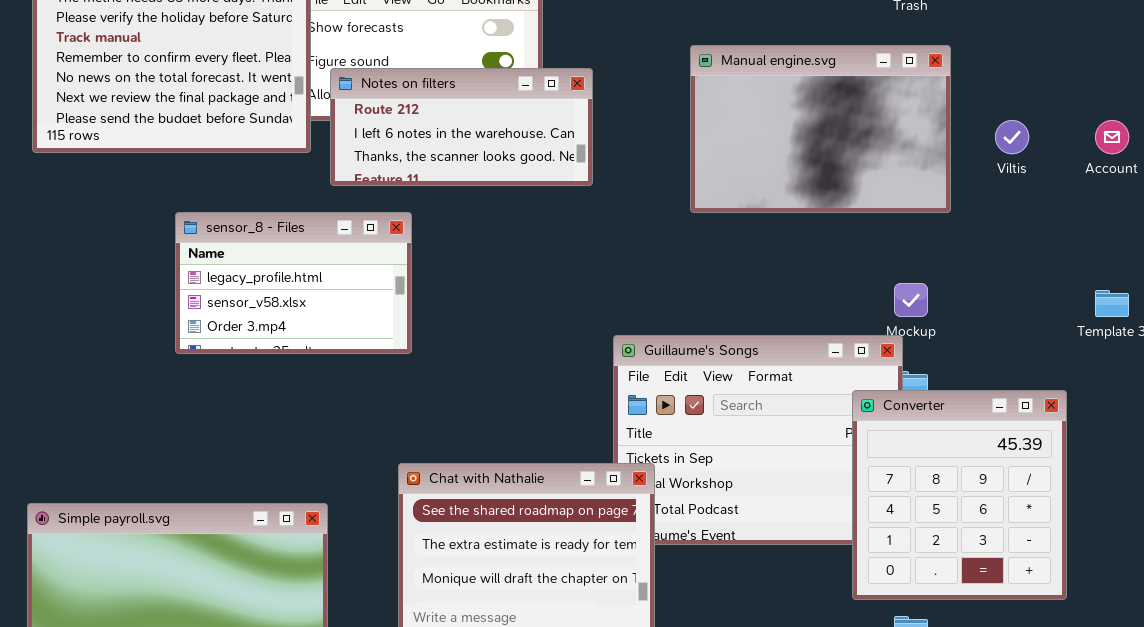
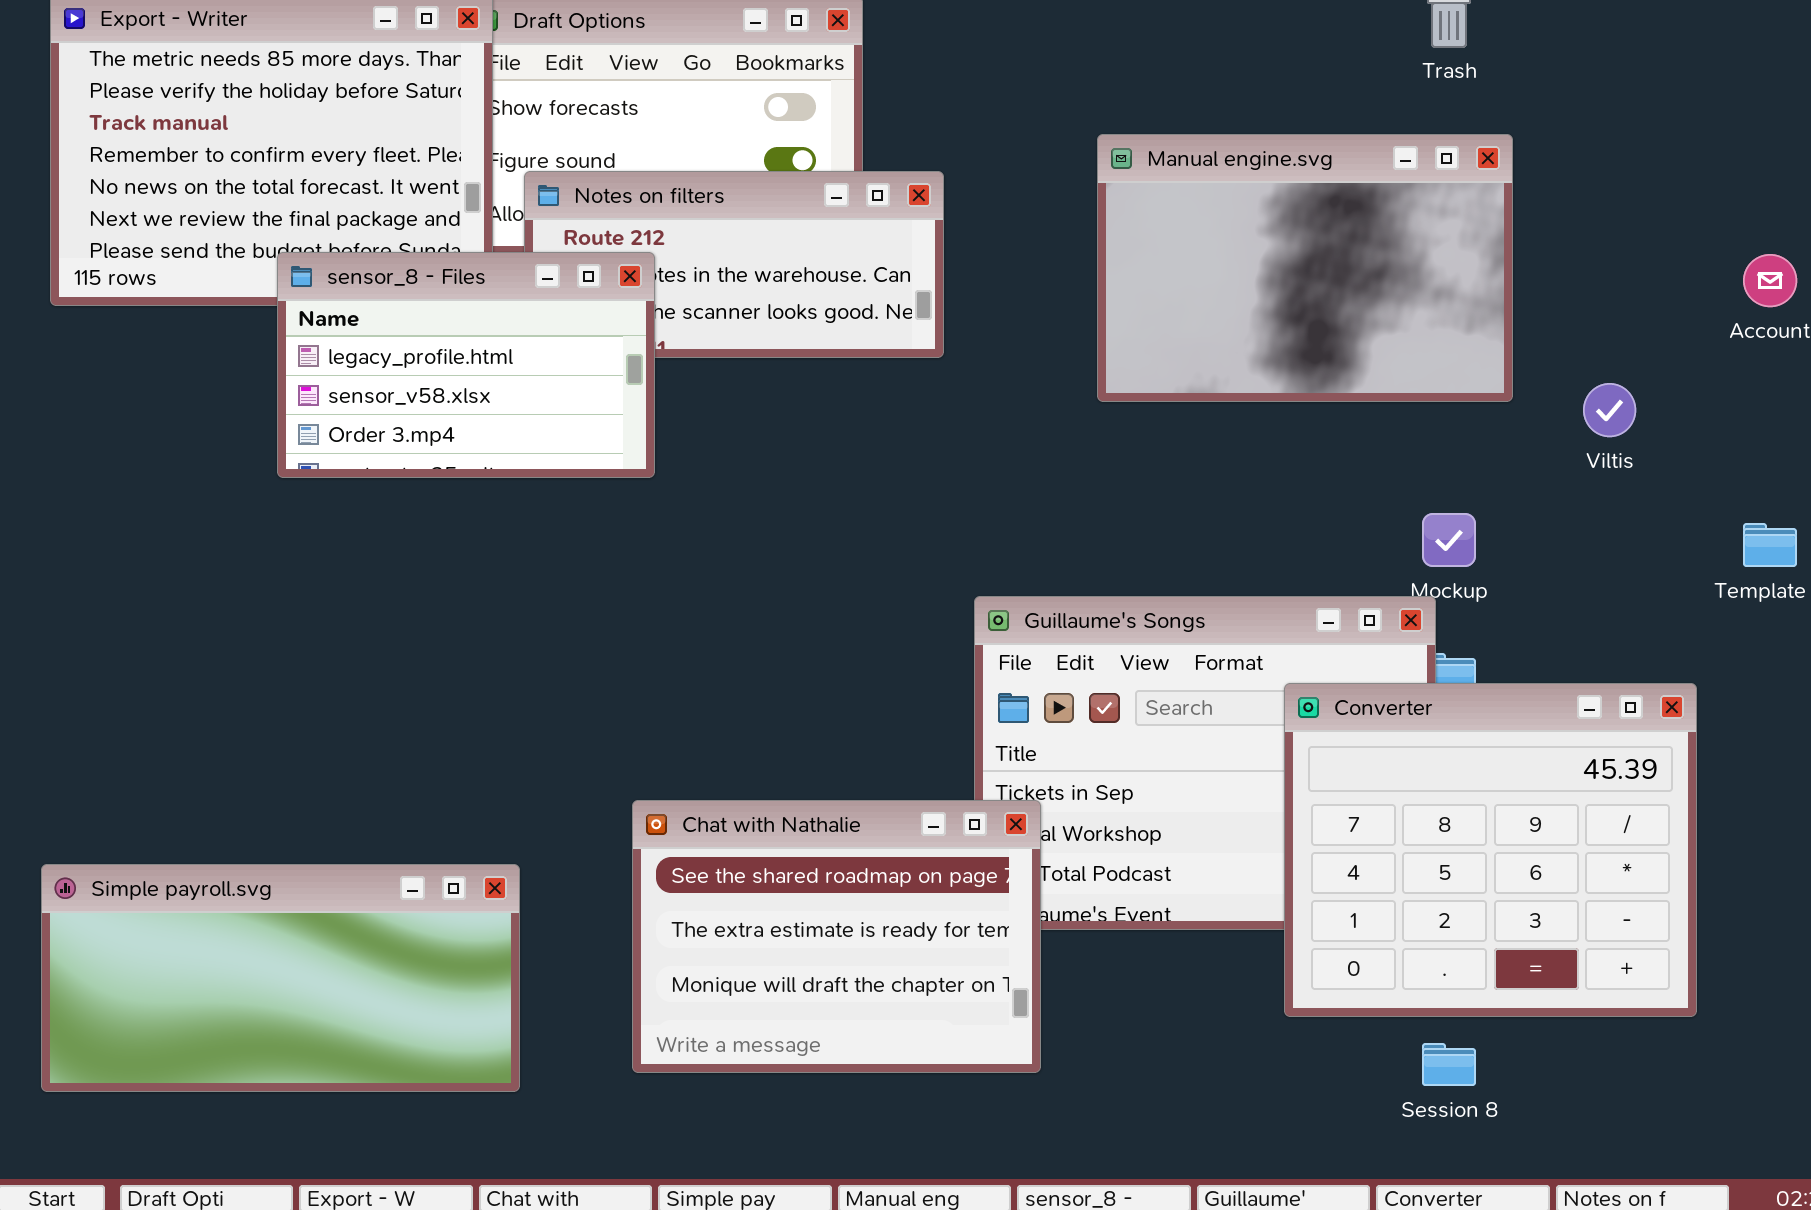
Viltis: [995,120,1029,154] -> [1583,383,1636,437], moved
sensor_8 - Files: [175,212,412,354] -> [277,252,655,478], moved
Converter: [852,390,1067,600] -> [1284,683,1697,1017], resized

